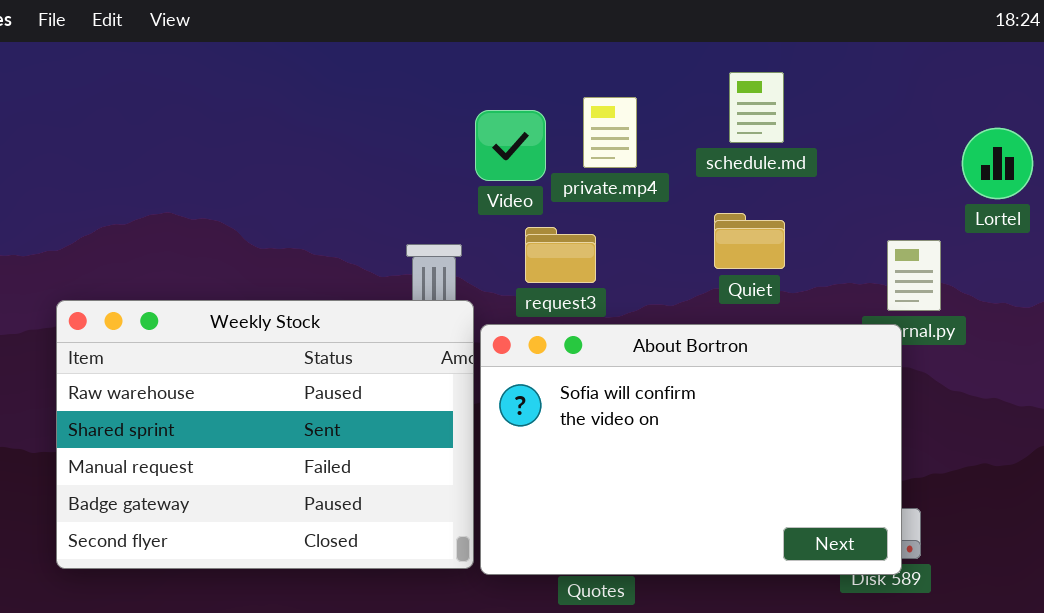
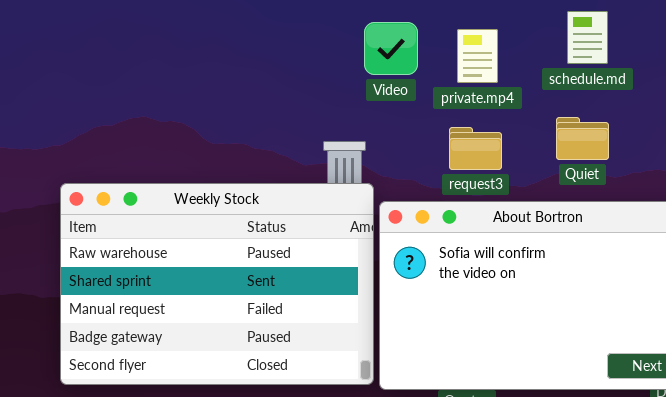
Video: [475,110,546,181] -> [364,22,418,75], moved
request3: [525,227,596,283] -> [449,127,502,170], moved

